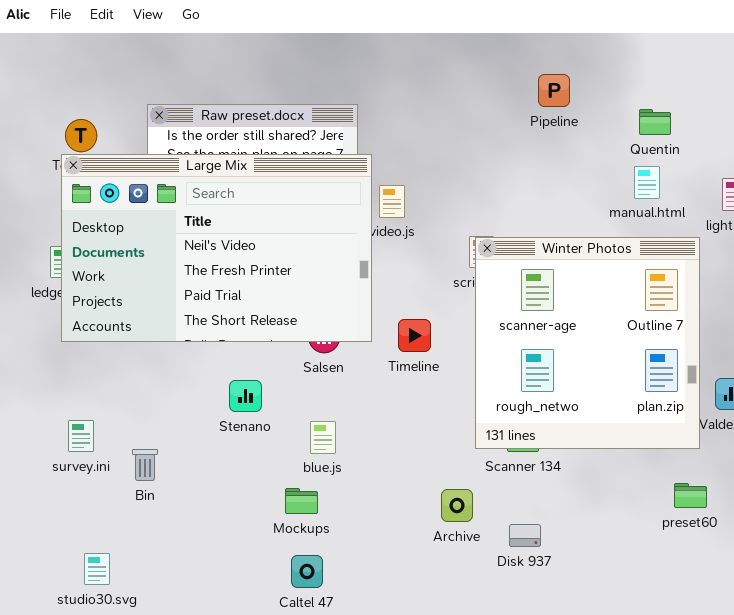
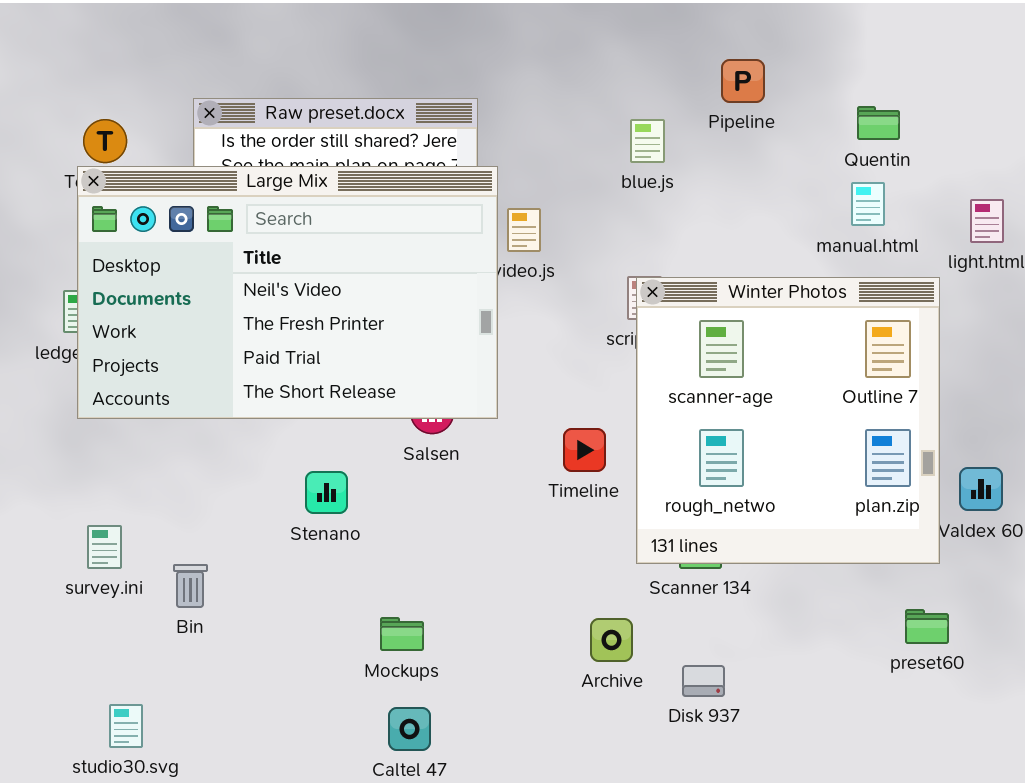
Timeline: [398,319,431,352] -> [563,428,606,472], moved
blue.js: [310,421,336,454] -> [630,119,665,163], moved

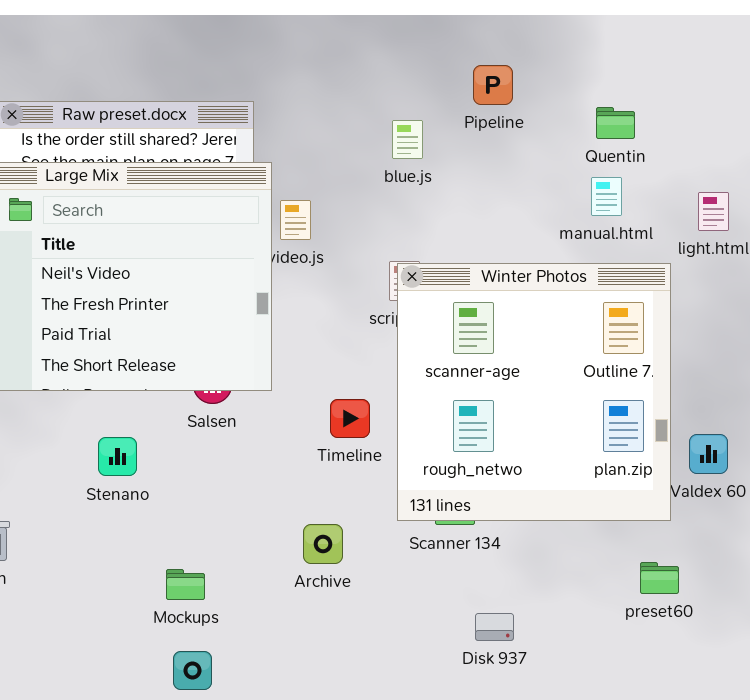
Archive: [590,618,633,662] -> [303,524,343,564], moved
Disk 937: [682,665,725,697] -> [475,613,514,641], moved

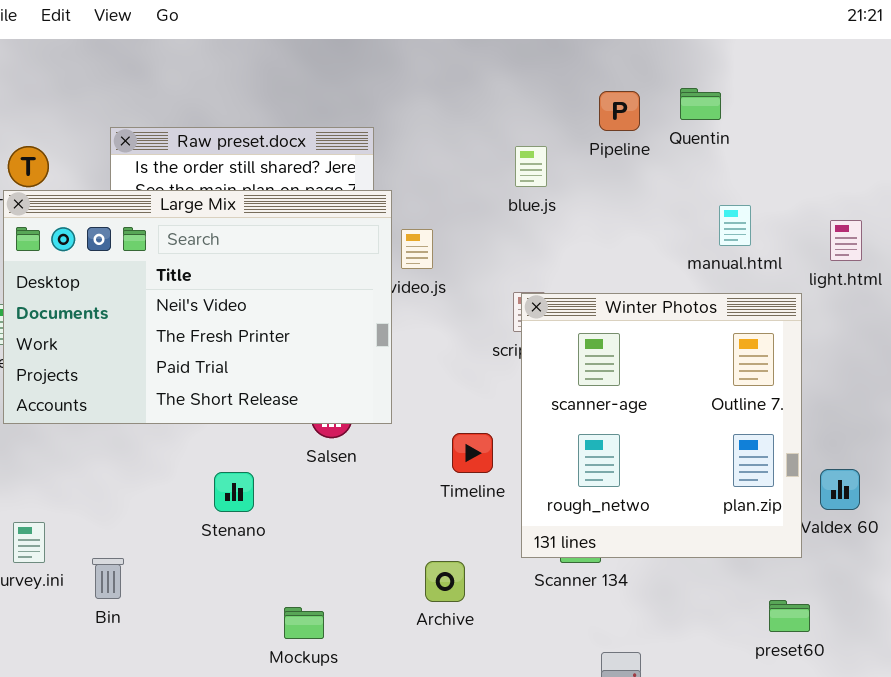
Quentin: [596,107,635,139] -> [680,88,721,120], moved

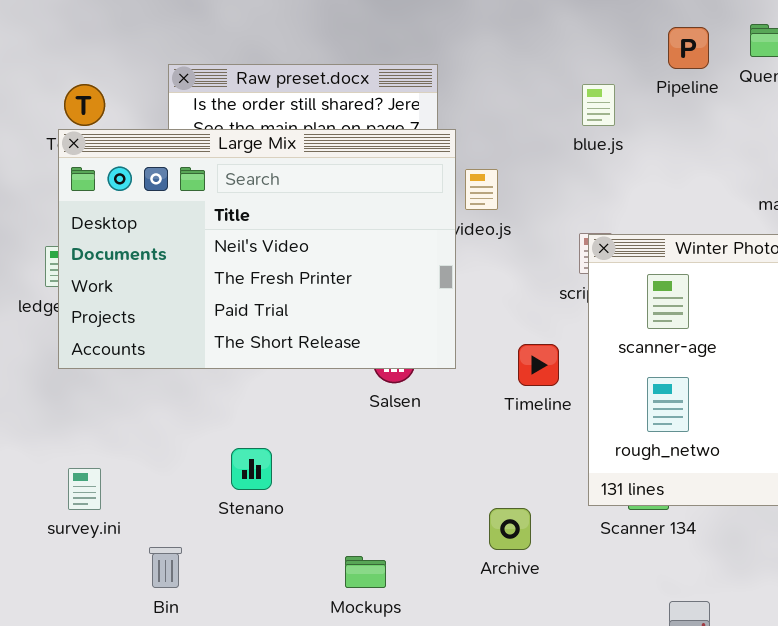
Timeline: [452,433,493,473] -> [518,344,559,386], moved
Stenano: [214,472,254,512] -> [231,448,272,490], moved
Bin: [92,558,124,599] -> [149,547,182,588], moved

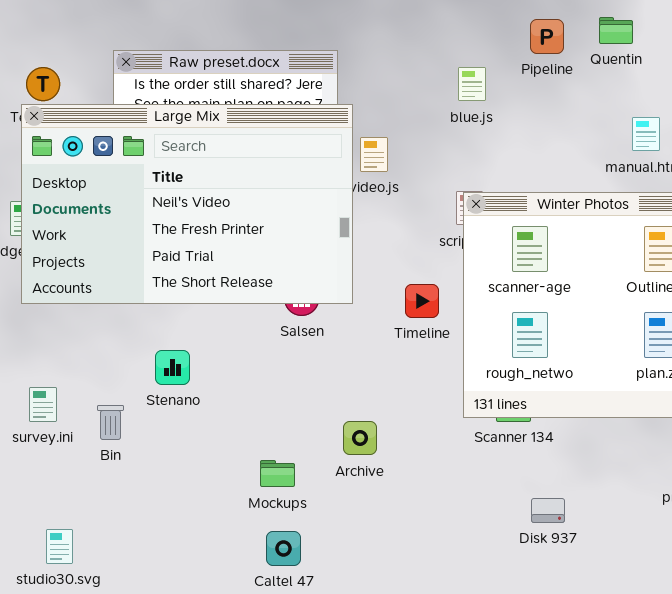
Stenano: [231,448,272,490] -> [155,350,190,385], moved
Archive: [489,508,531,550] -> [343,421,377,455], moved
Bin: [149,547,182,588] -> [97,405,124,440], moved

